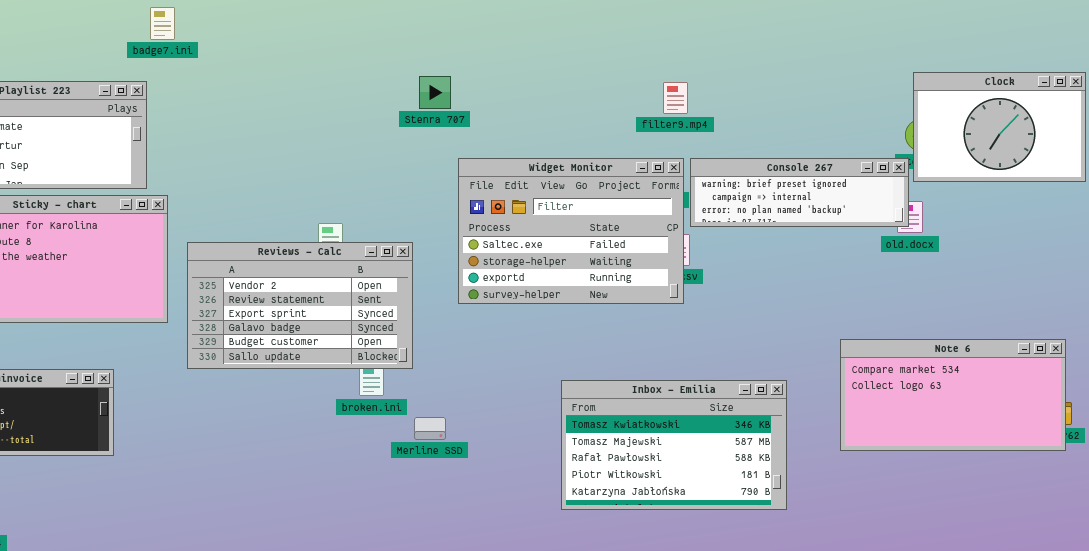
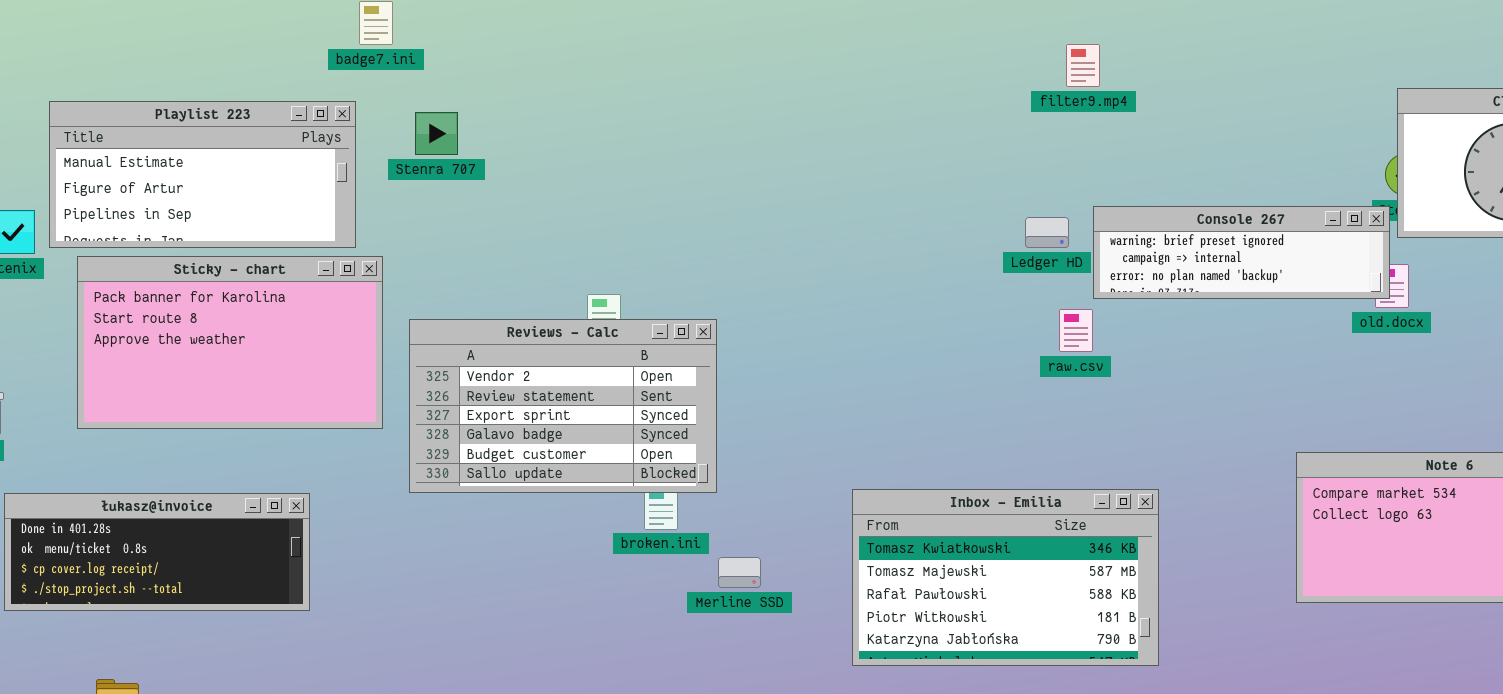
Stenra 707: [419,76,451,109] -> [415,112,458,155], moved
filter9.mp4: [663,82,688,114] -> [1066,44,1100,87], moved
Widget Monitor: [458,158,684,304] -> none, closed
Inbox - Emilia: [561,380,787,510] -> [852,489,1159,666], moved

